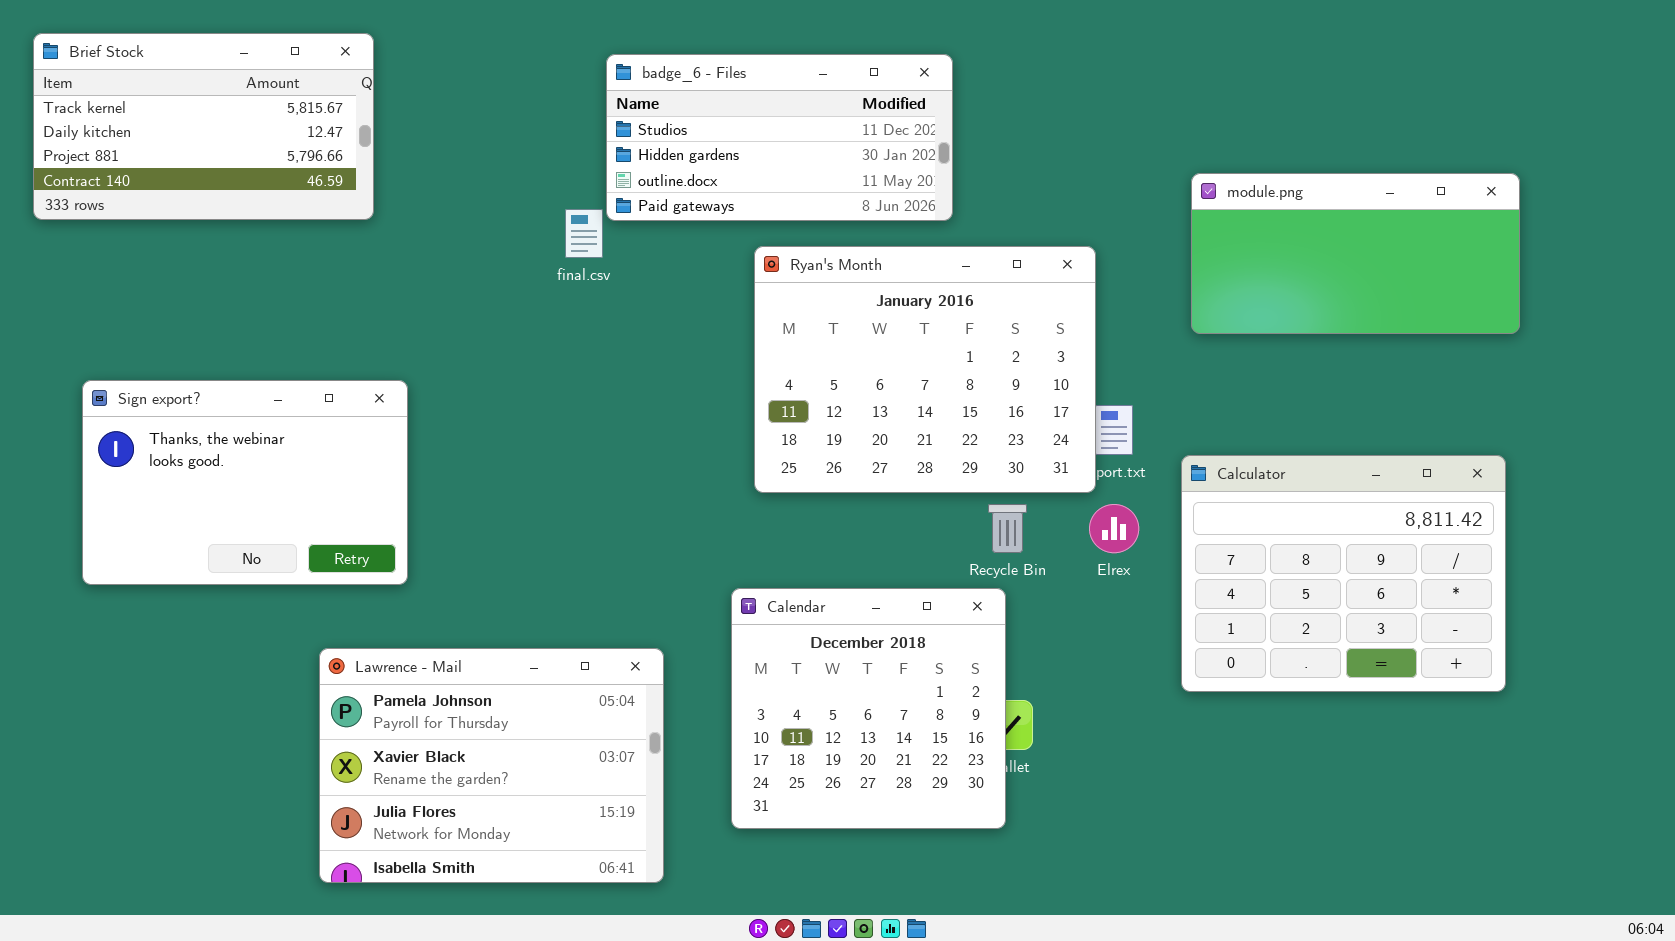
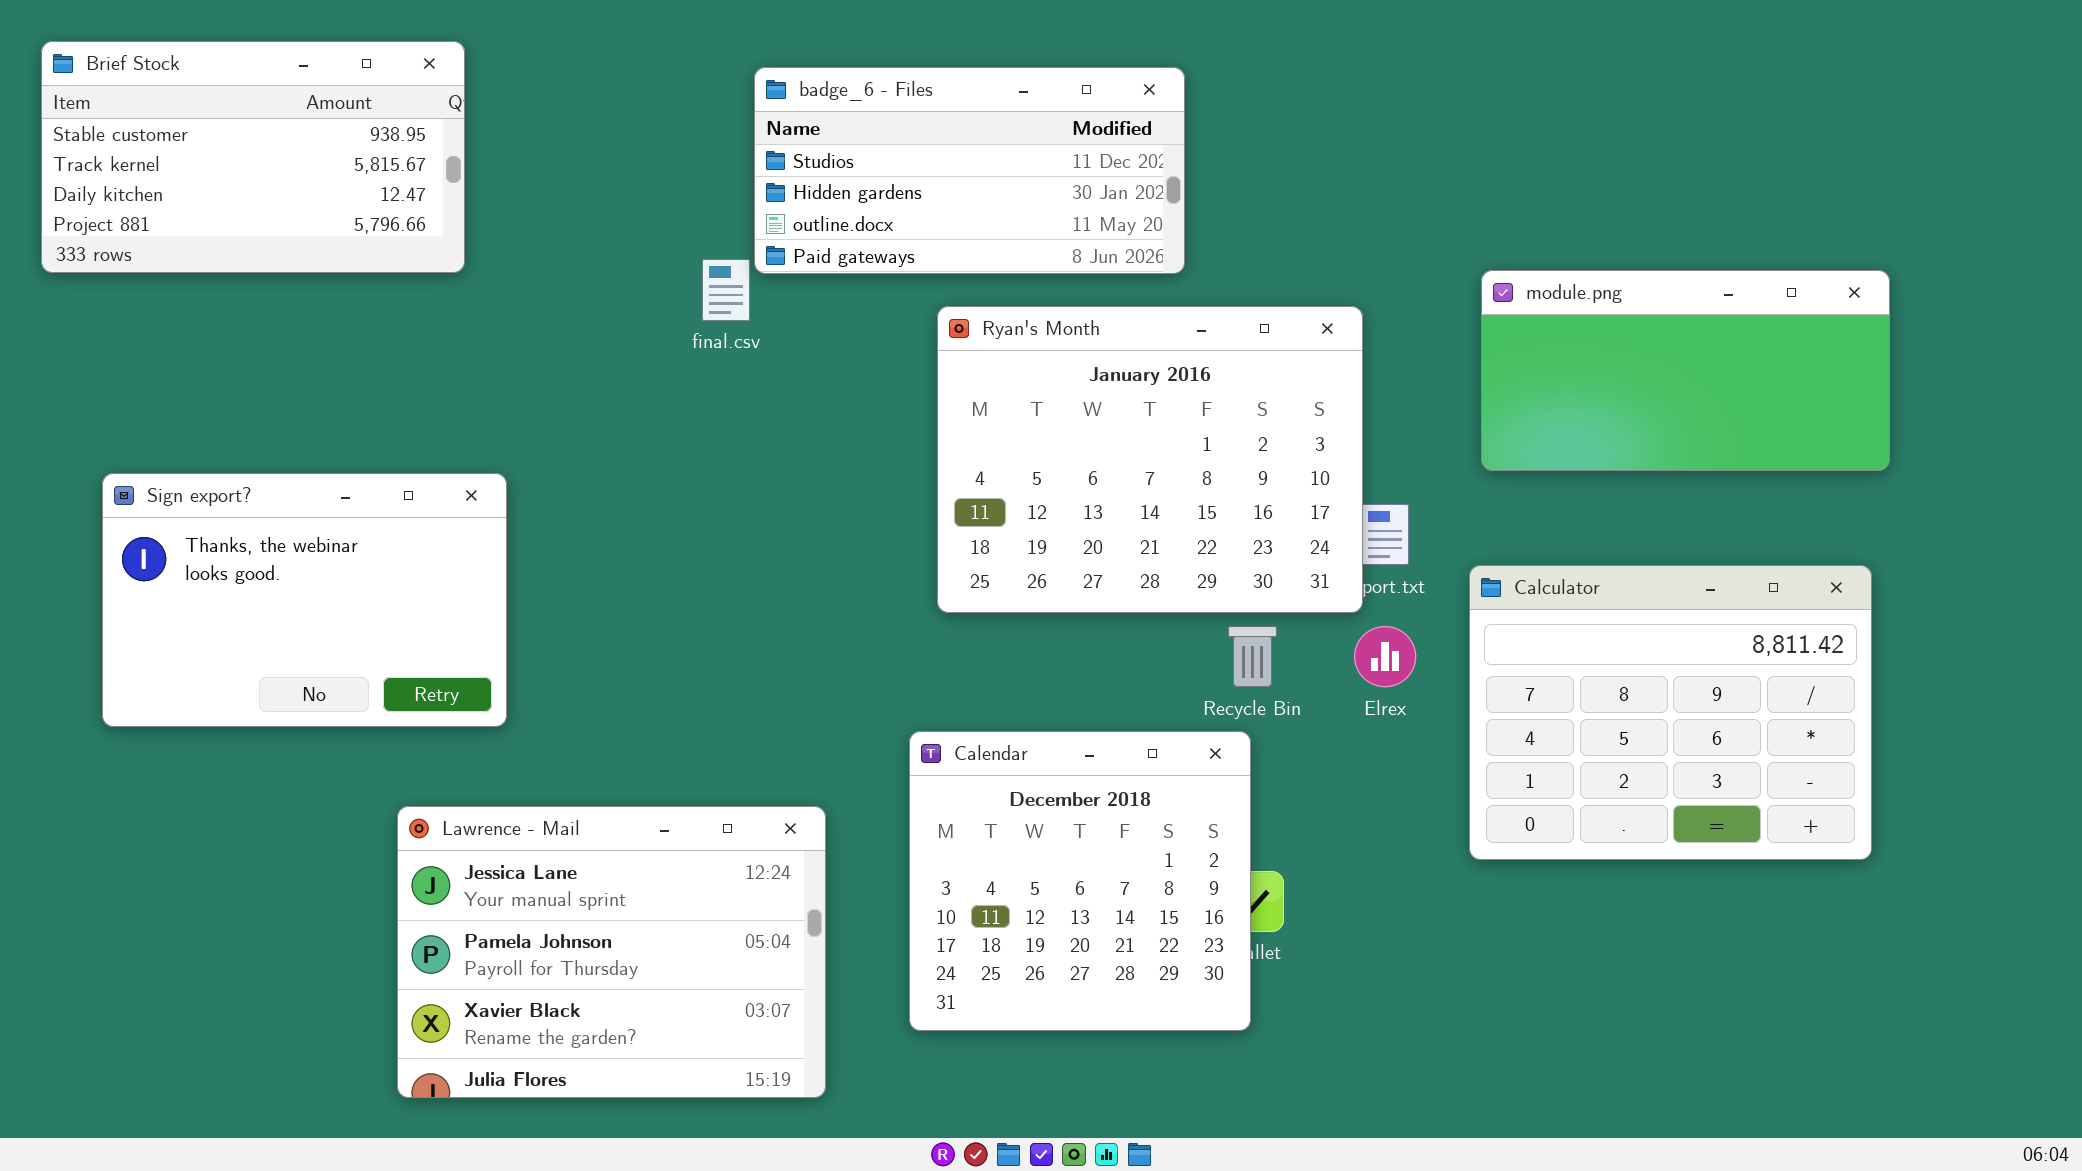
Brief Stock: [33,33,374,220] -> [41,41,465,273], scrolled up 1 row
module.png: [1191,173,1520,334] -> [1481,270,1890,471], moved
Lawrence - Mail: [319,648,664,883] -> [397,806,826,1098], scrolled up 1 row

